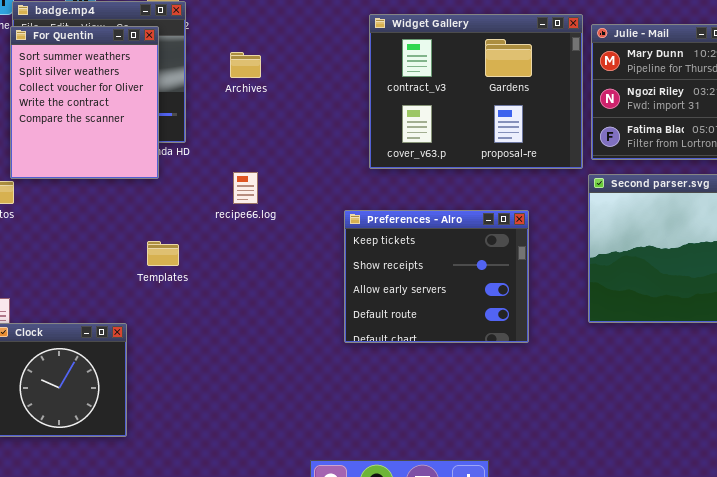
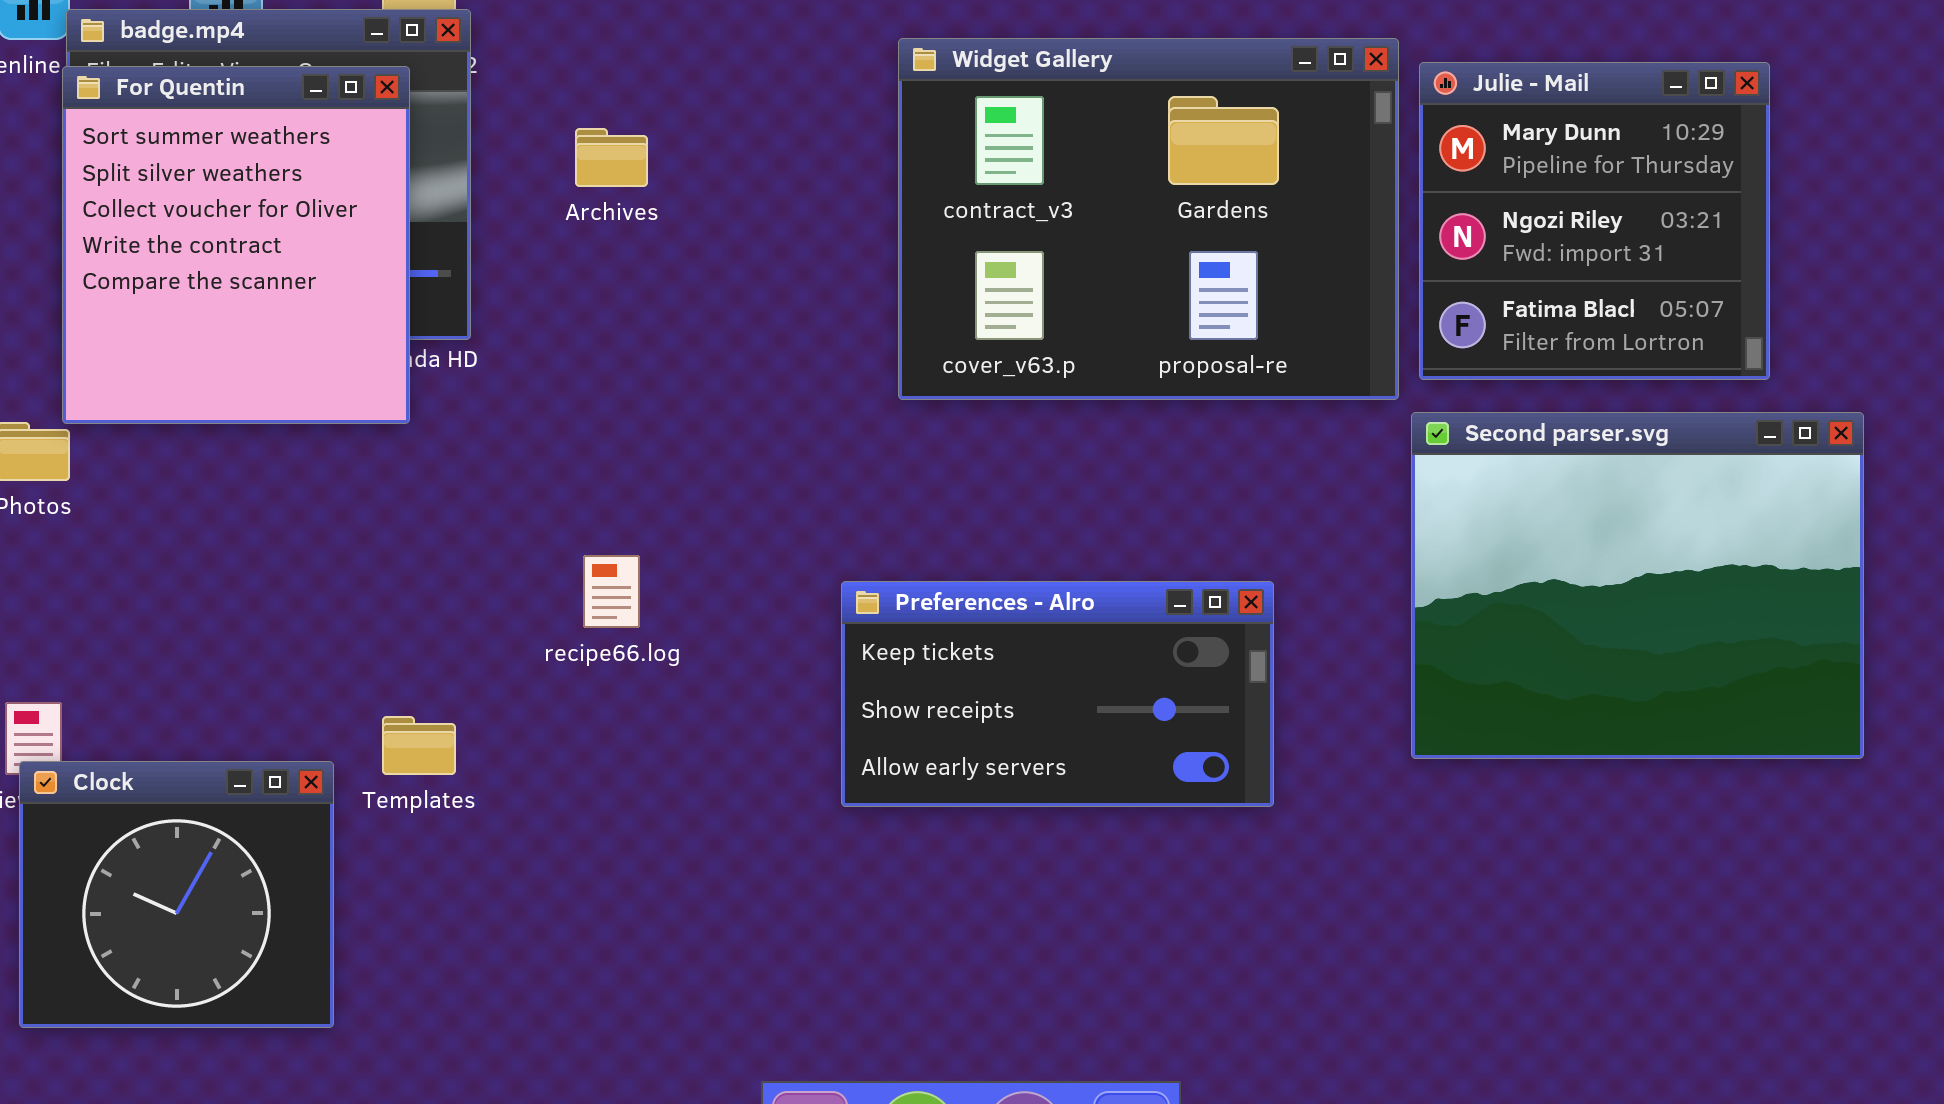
recipe66.log: [233,172,258,204] -> [583,555,640,628], moved
Preferences - Alro: [344,210,529,343] -> [841,581,1274,807], resized
Templates: [147,241,179,266] -> [382,716,456,775], moved

